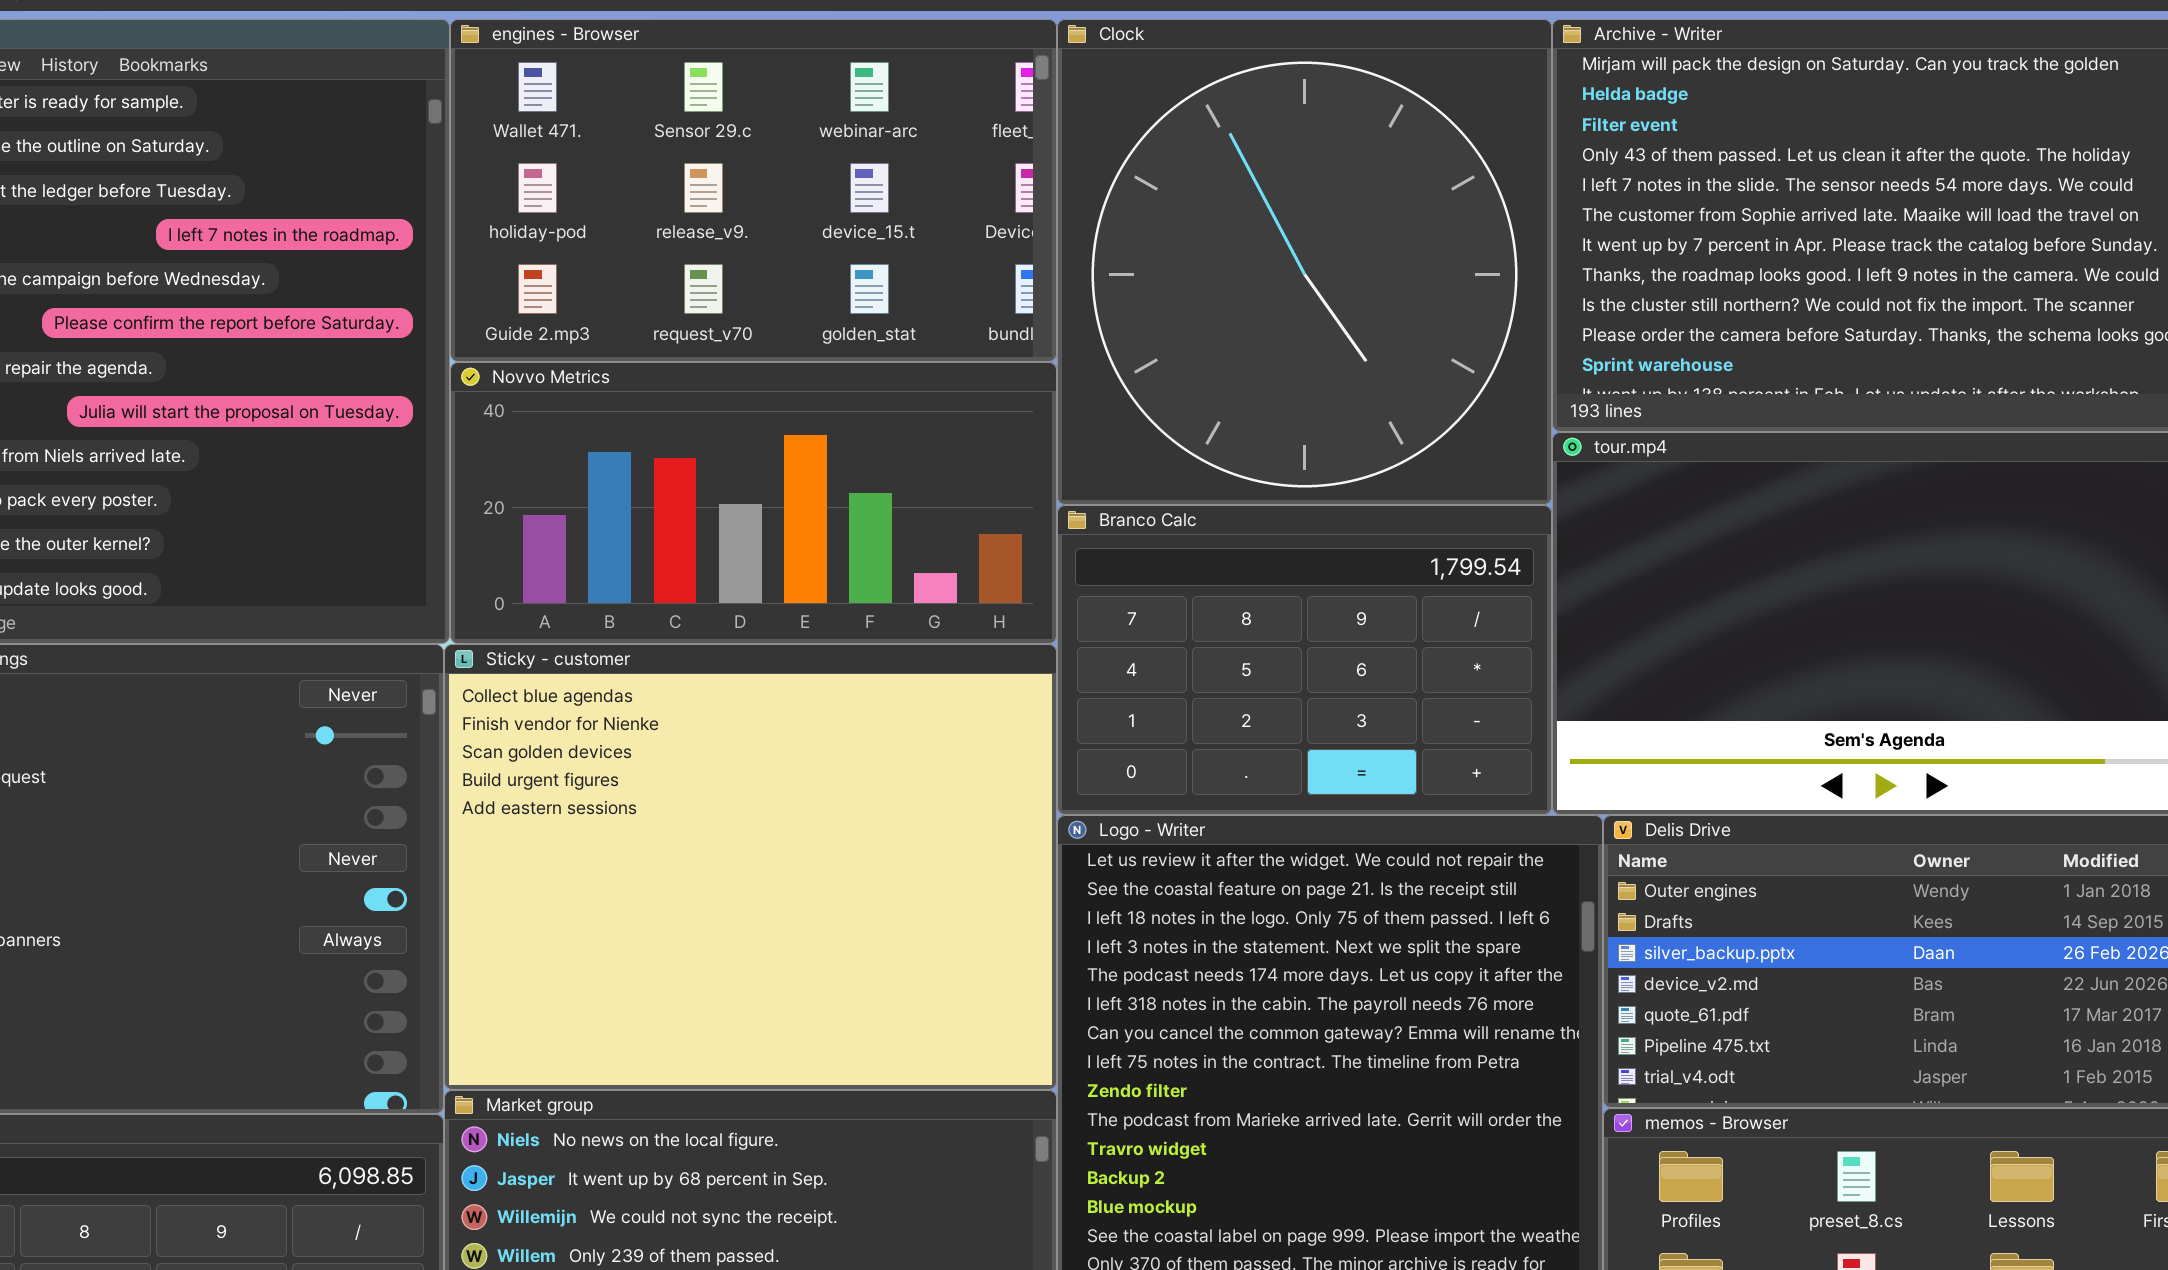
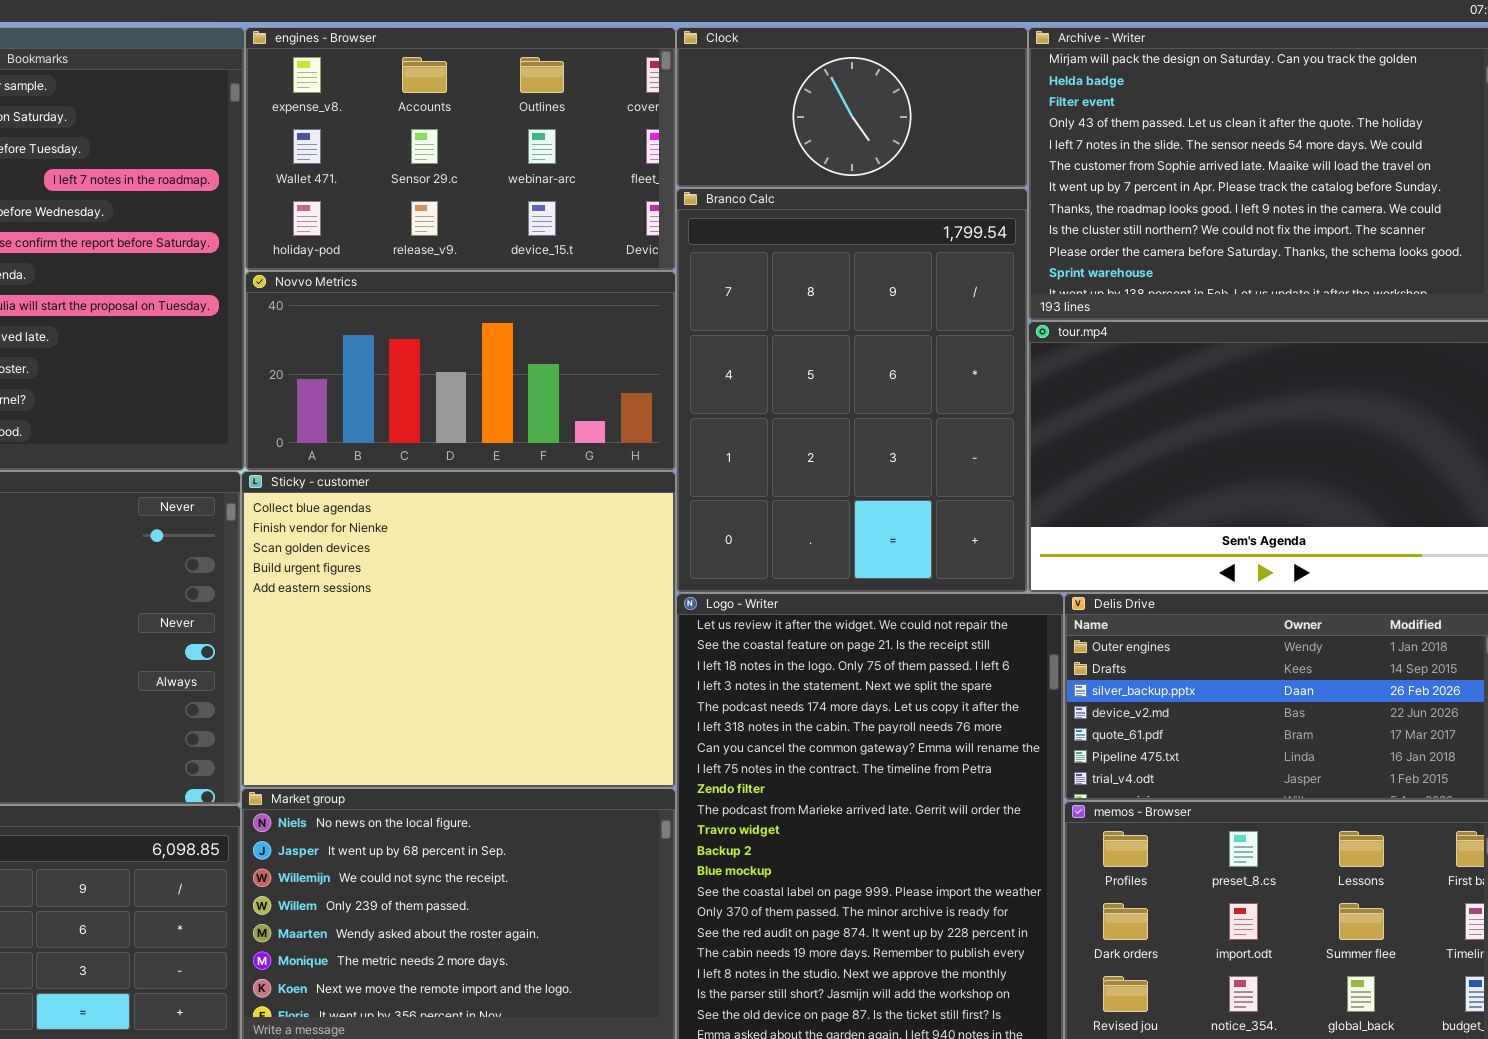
engines - Browser: [450,19,1057,362] -> [245,27,676,271], scrolled up 1 row
Clock: [1057,19,1552,505] -> [676,27,1028,188], resized
Branco Calc: [1057,505,1552,815] -> [676,188,1028,593], resized

